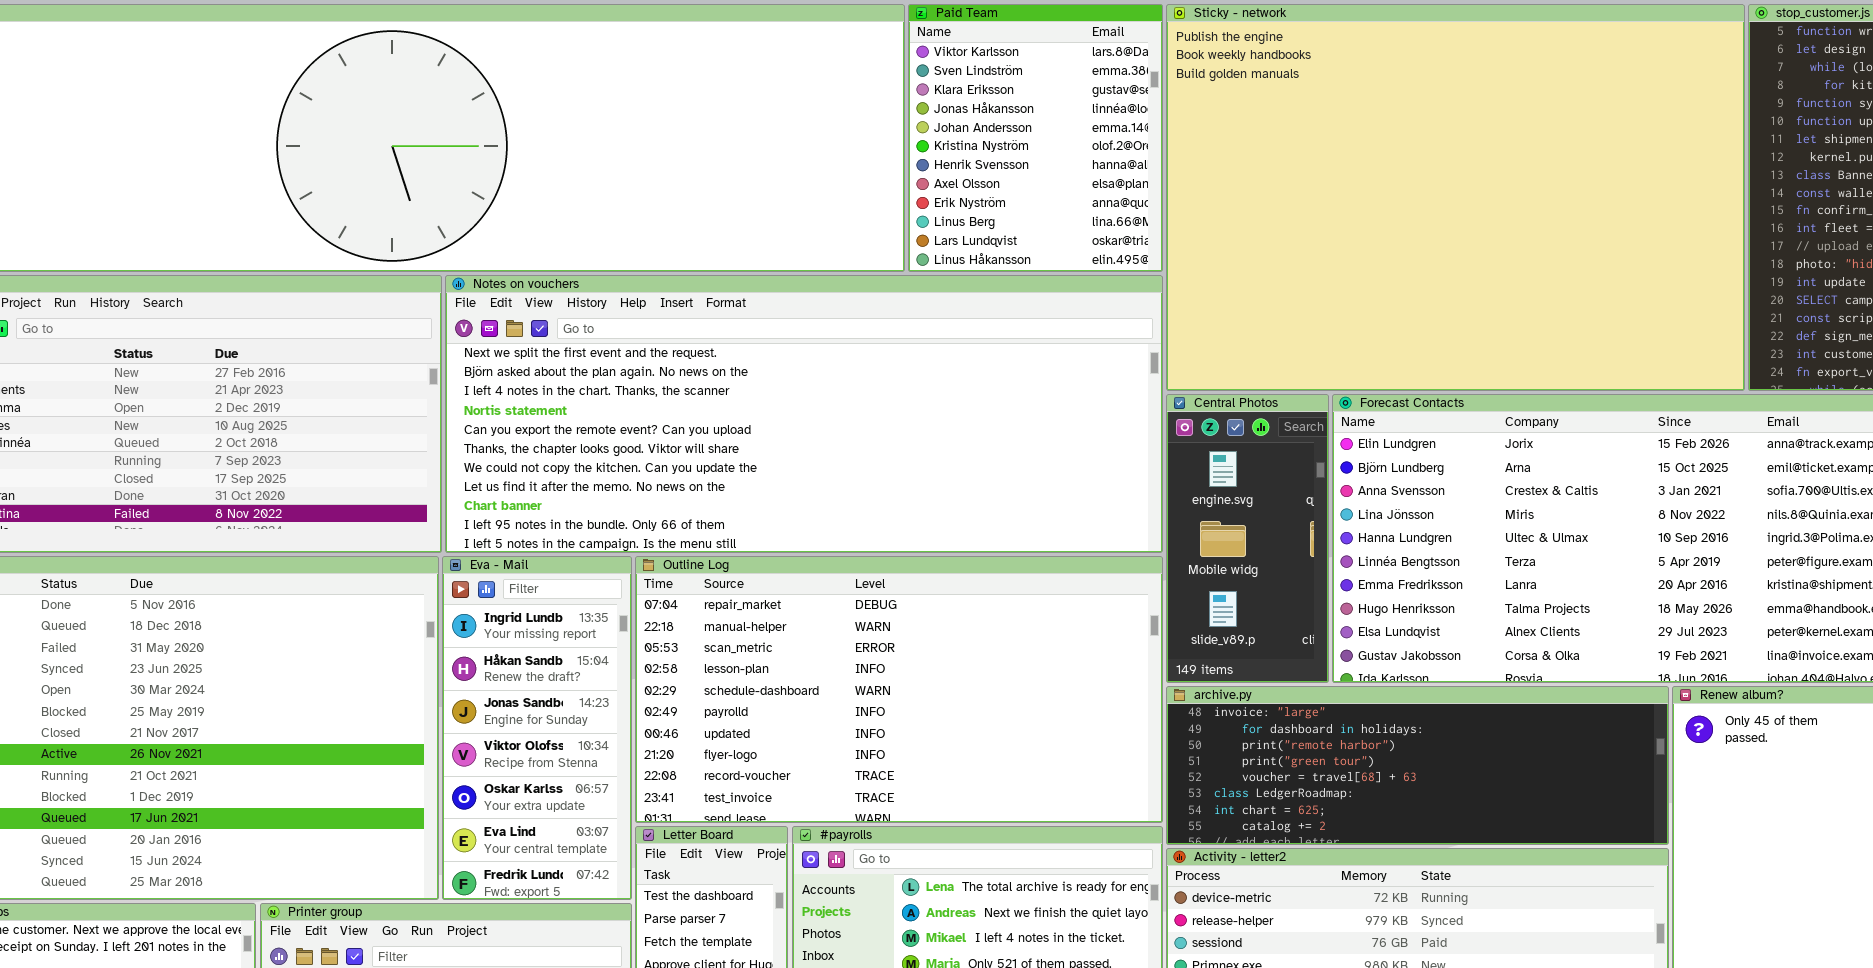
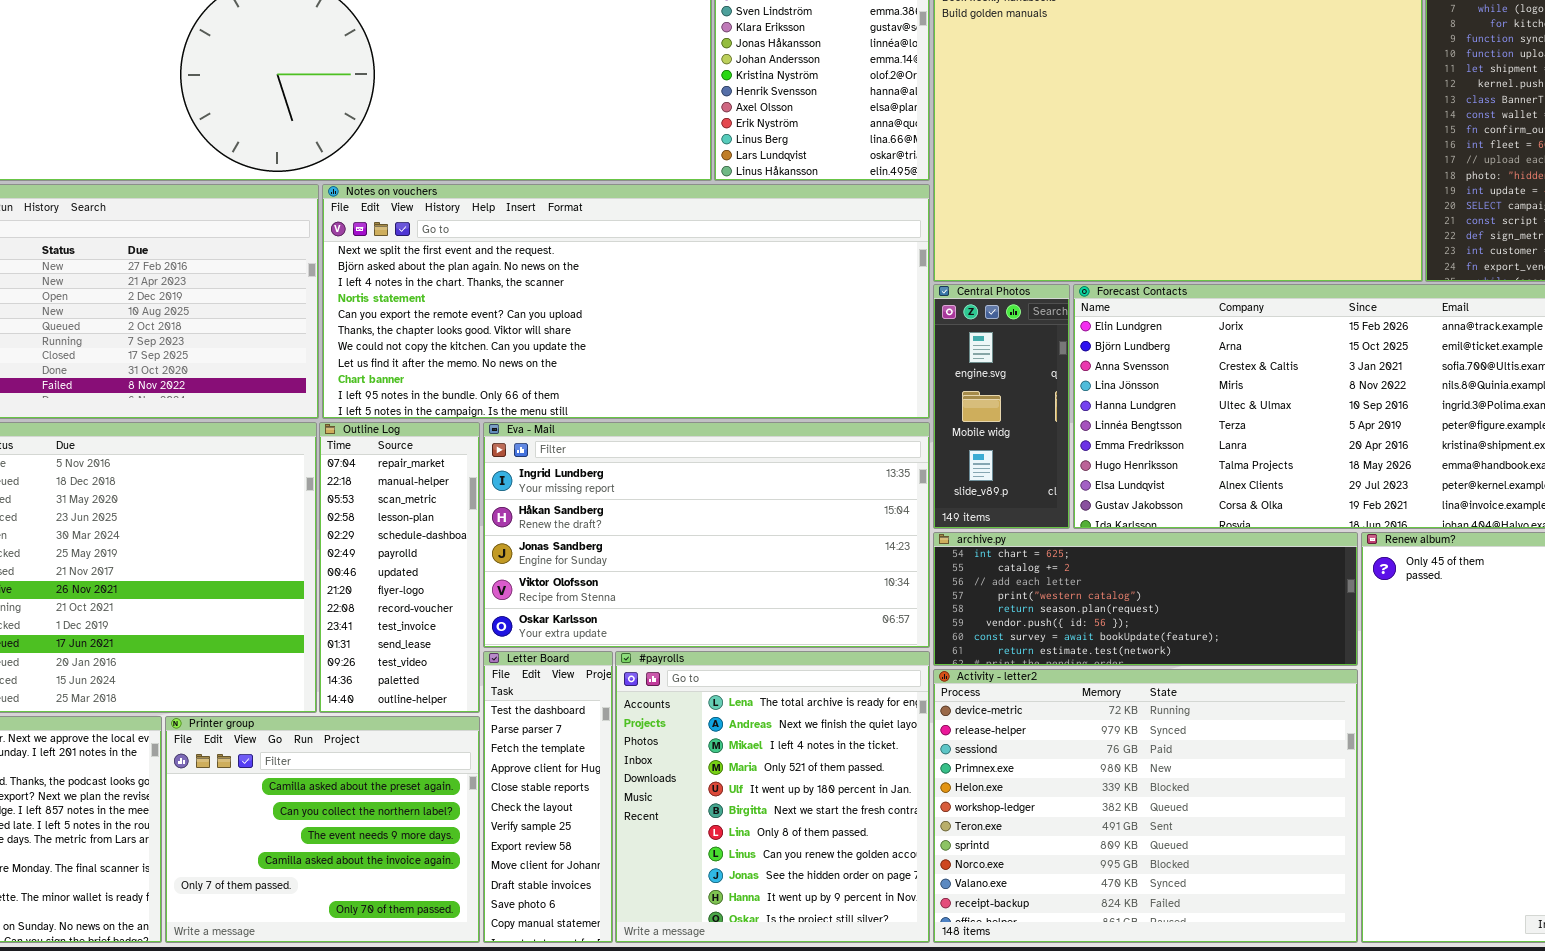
Eva - Mail: [442,556,632,900] -> [483,422,930,648], moved, resized
Outline Log: [635,556,1163,823] -> [319,422,480,713], moved, resized
archive.py: [1166,686,1669,845] -> [933,532,1358,666], scrolled down 6 rows

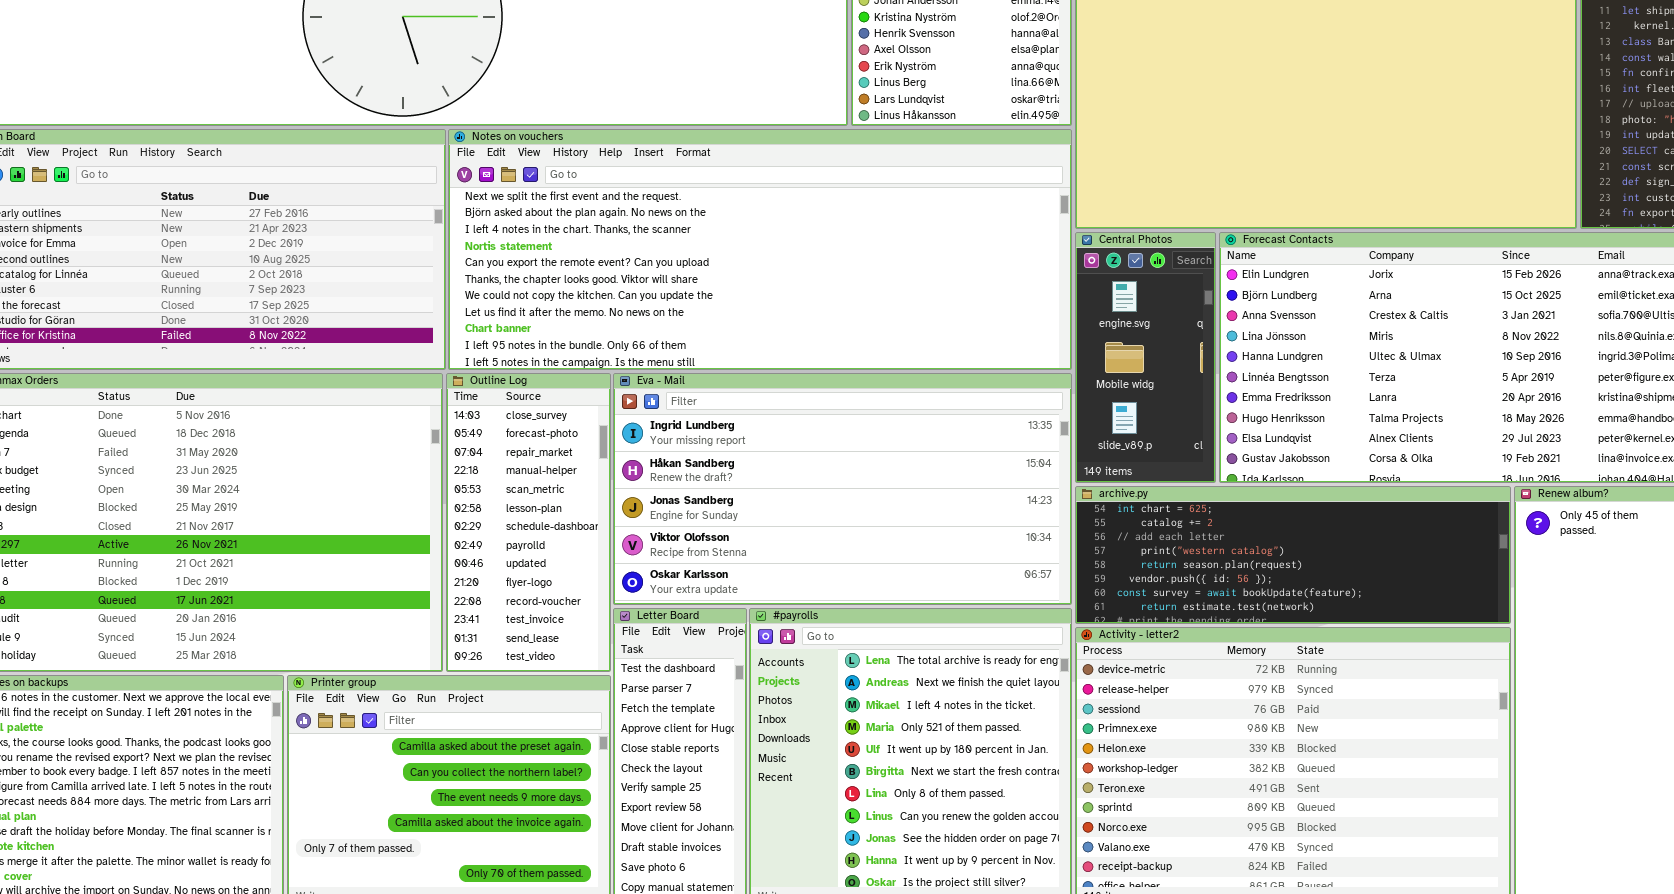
Outline Log: [319,422,480,713] -> [446,373,611,672], scrolled up 2 rows

